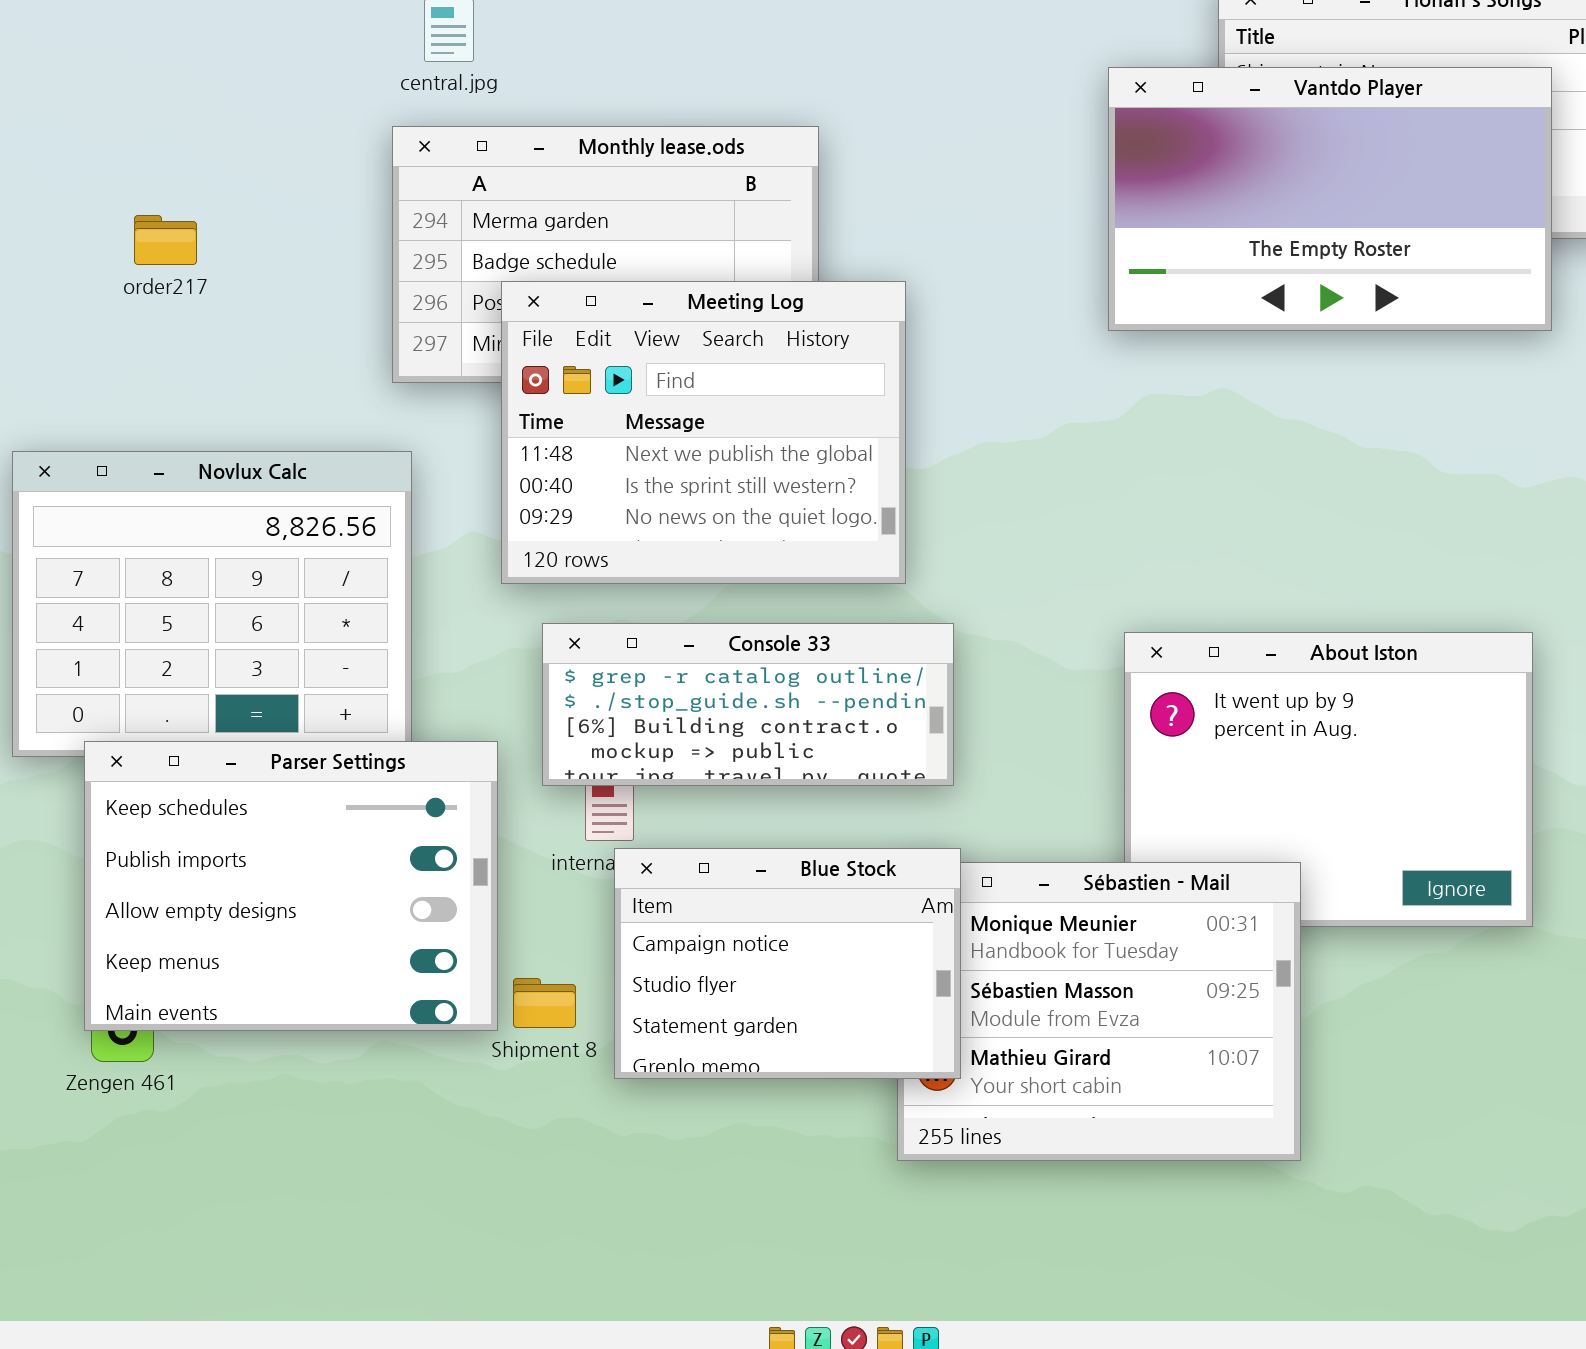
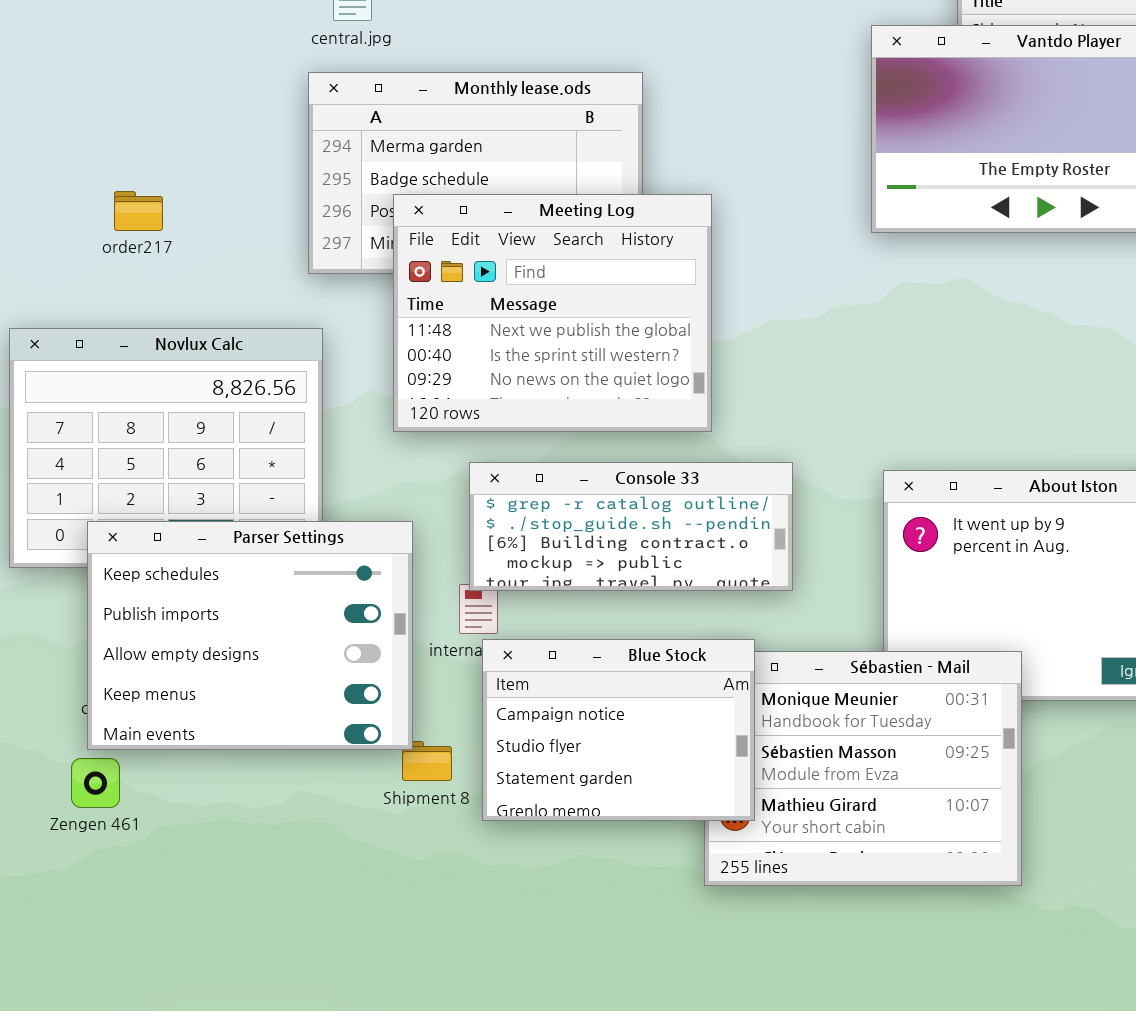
order217: [134,215,197,265] -> [114,191,163,231], moved
Console 33: [542,623,954,786] -> [469,462,793,591], moved
Parser Settings: [84,741,498,1031] -> [87,521,413,750], moved

